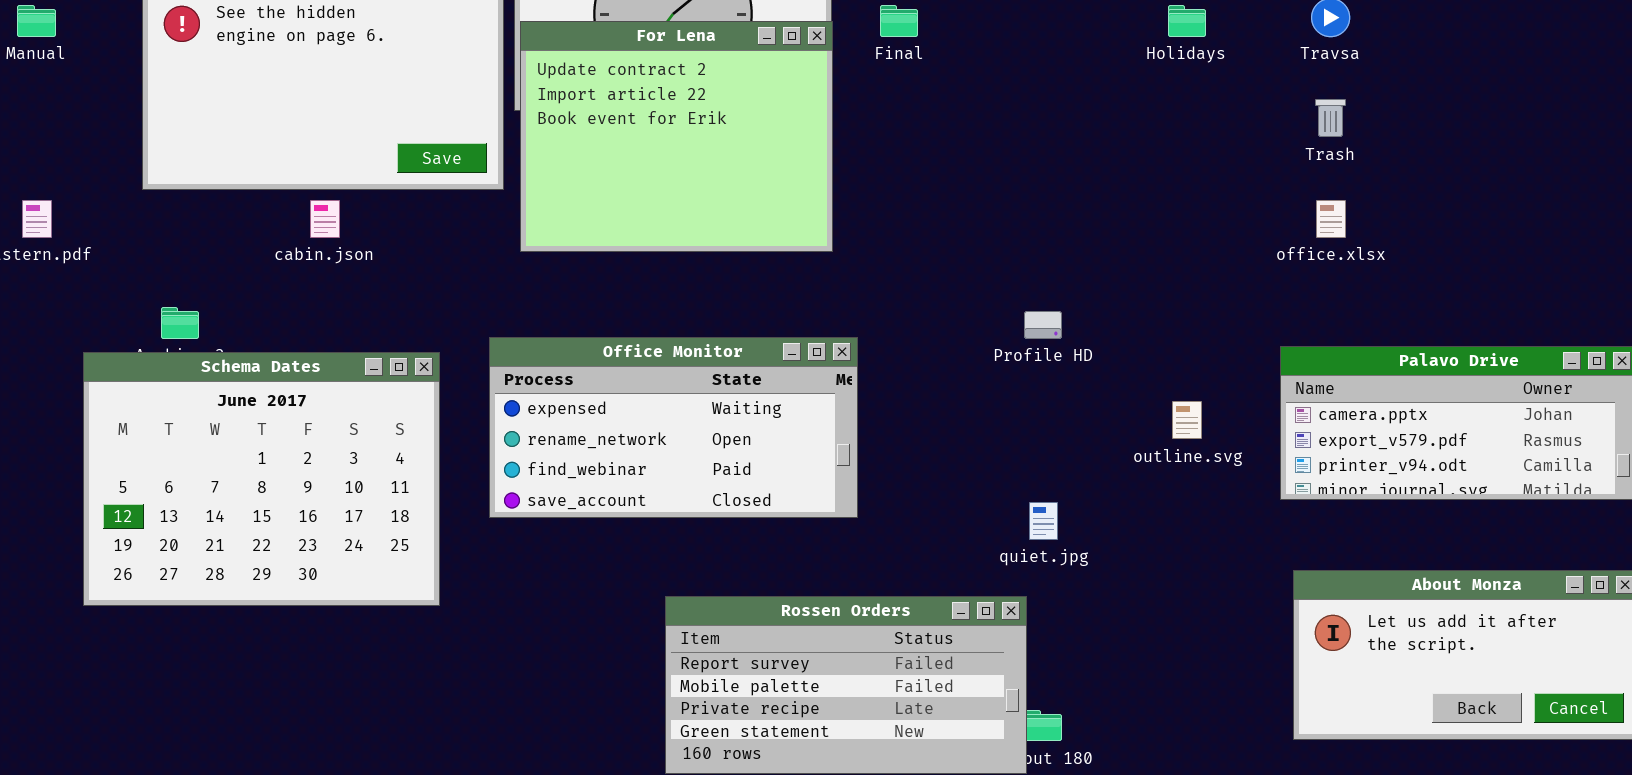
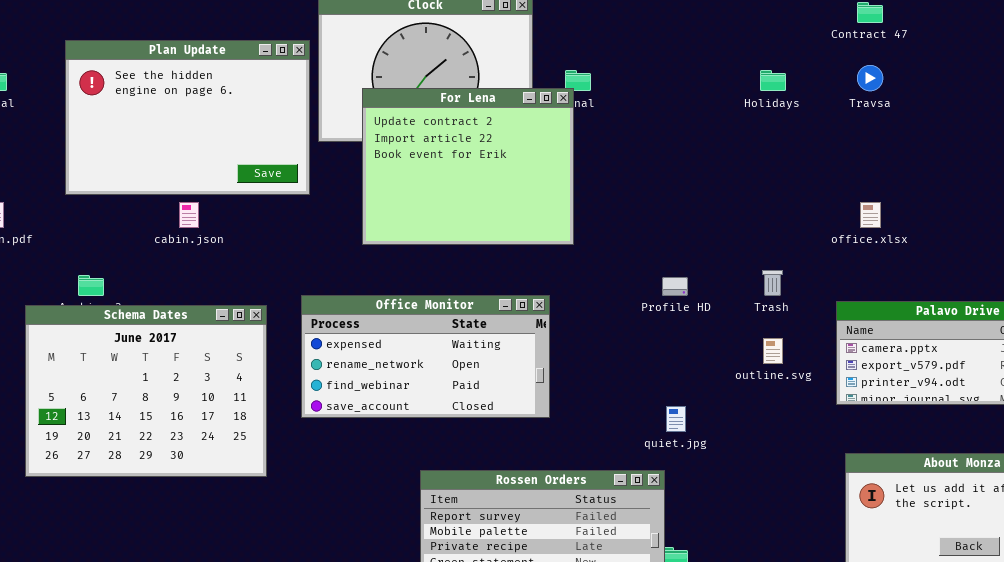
For Lena: [520,21,833,252] -> [362,88,574,245], moved
Trash: [1315,99,1346,137] -> [762,270,783,296], moved

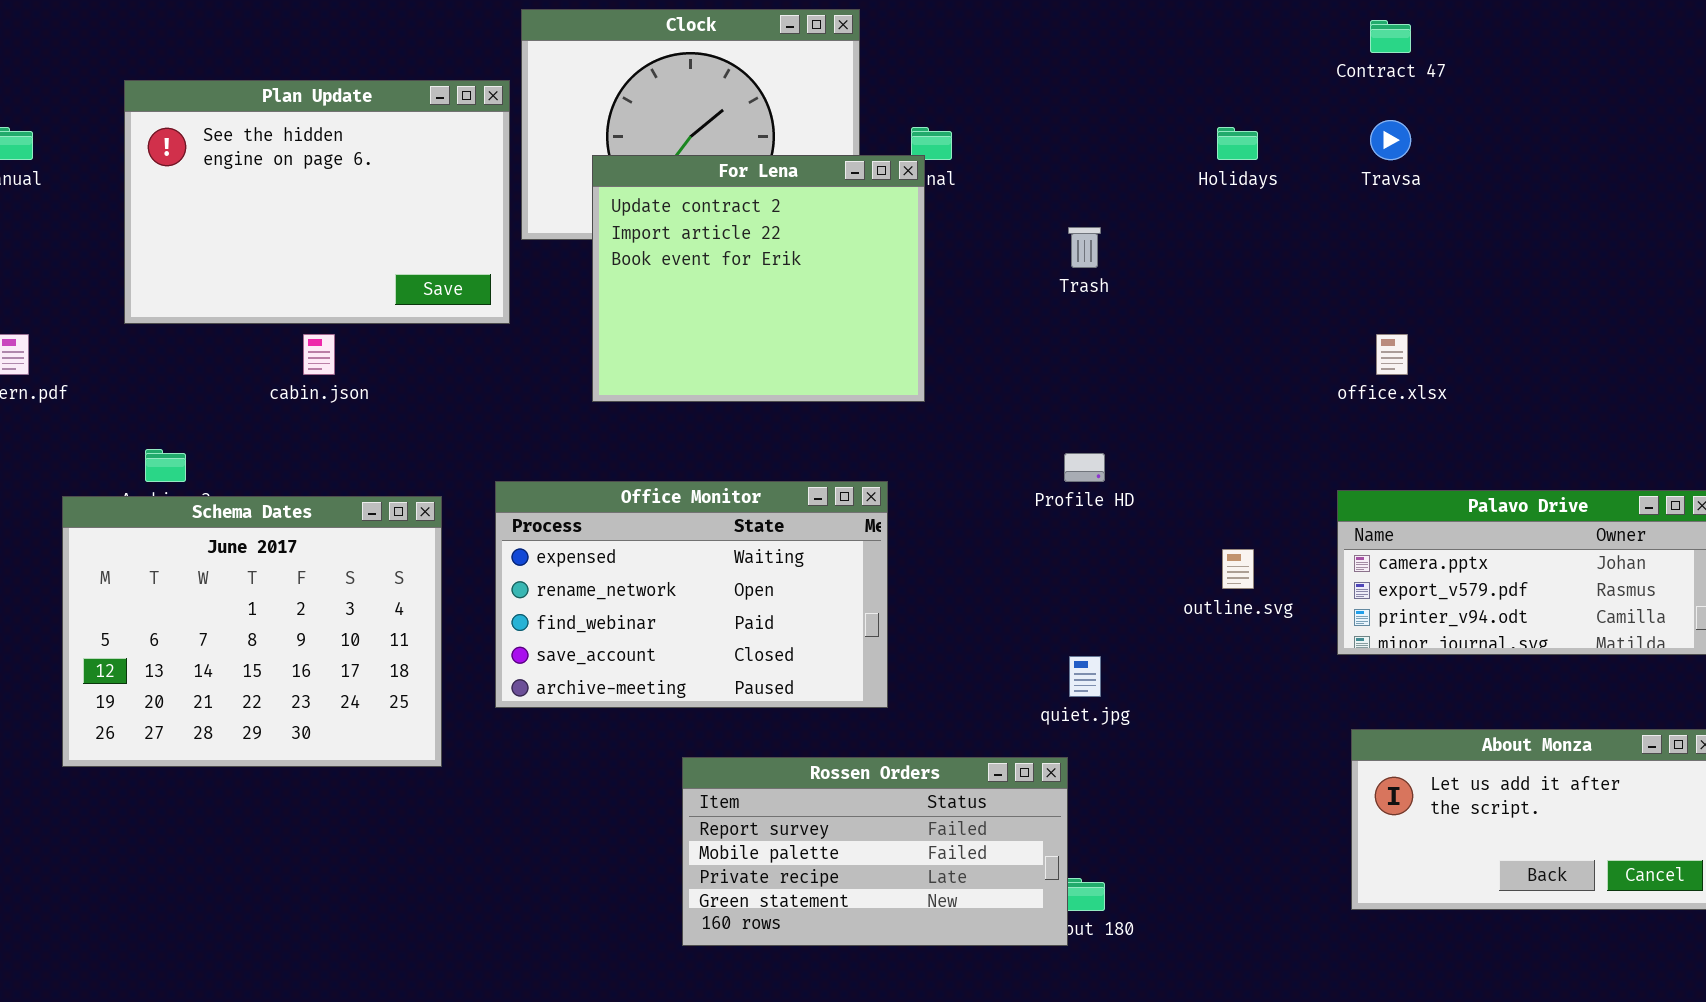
Trash: [762,270,783,296] -> [1068,227,1101,268], moved
Office Monitor: [301,295,550,418] -> [495,481,888,708], resized

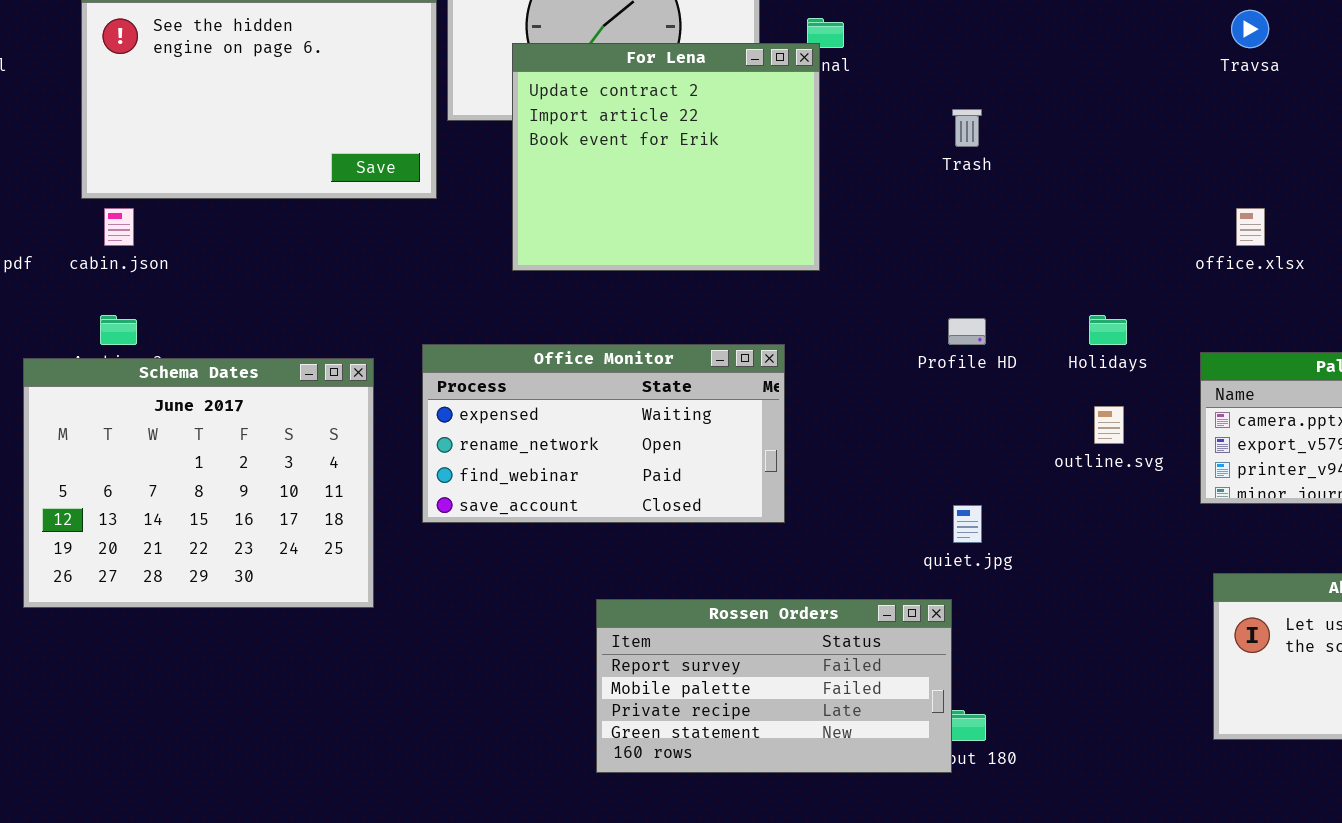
Holidays: [1217,127,1258,160] -> [1089,315,1127,345], moved
cabin.json: [303,334,335,375] -> [104,208,134,246], moved
Office Monitor: [495,481,888,708] -> [422,344,785,523], resized

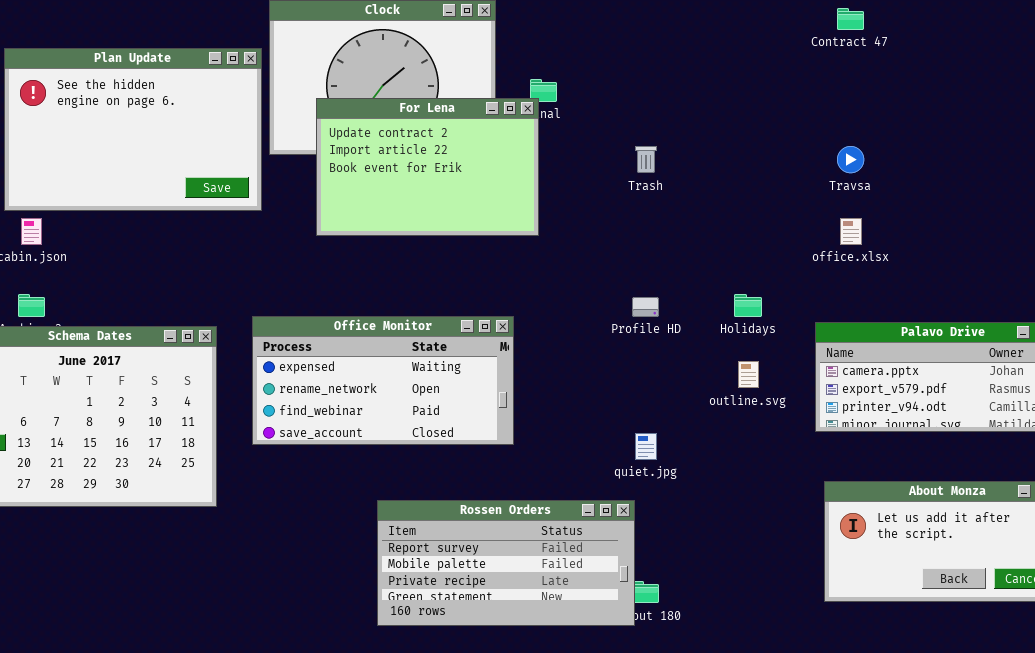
Travsa: [1231,10,1269,48] -> [837,146,864,173], moved
For Lena: [512,43,820,271] -> [316,98,539,236], resized

